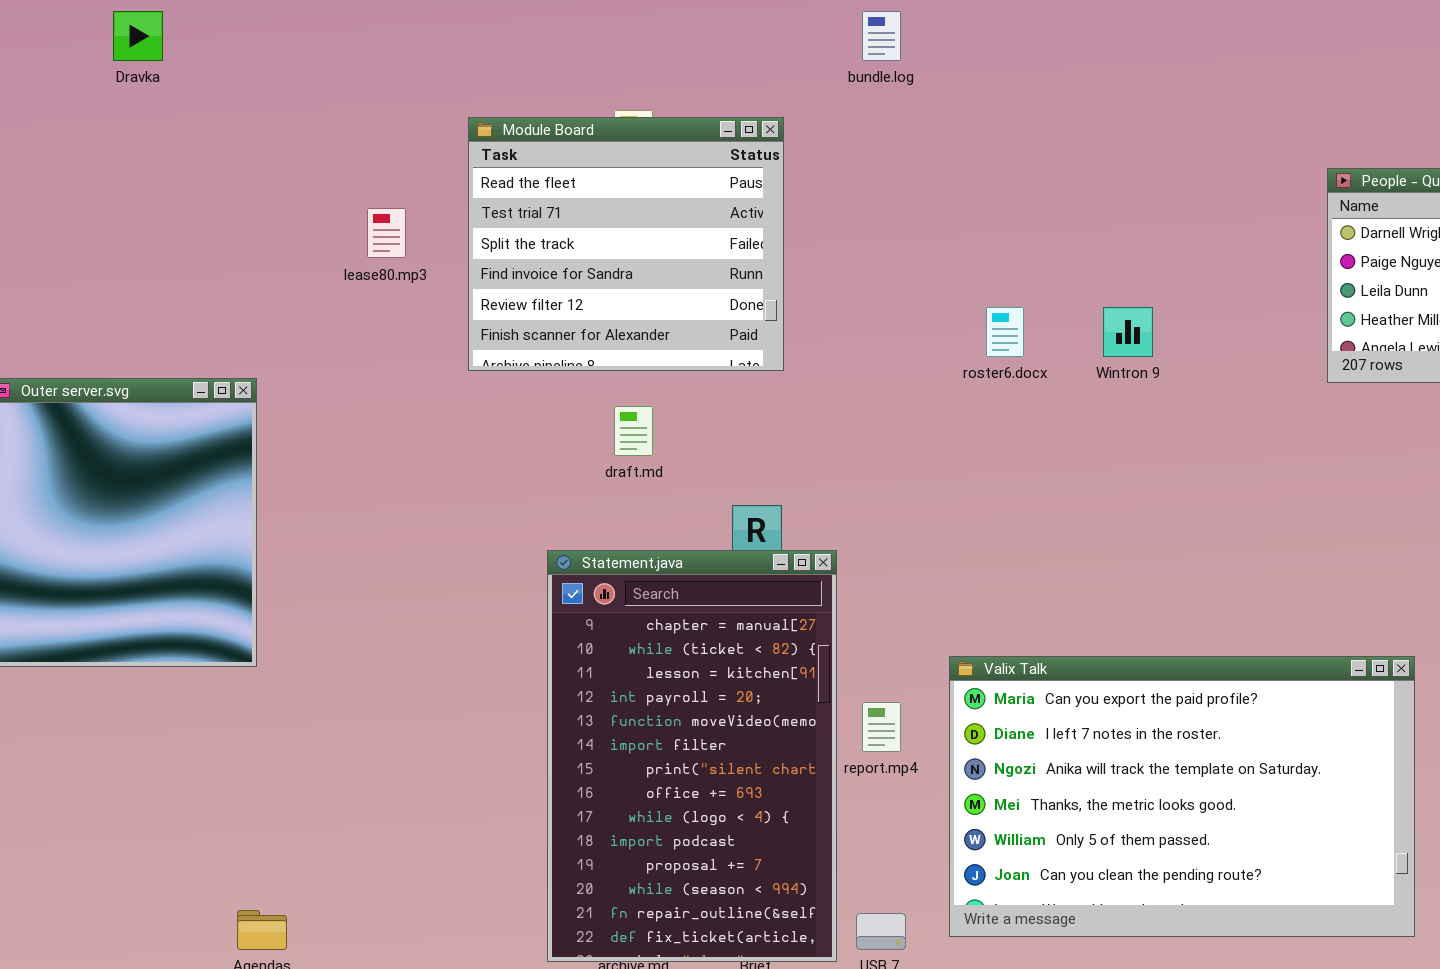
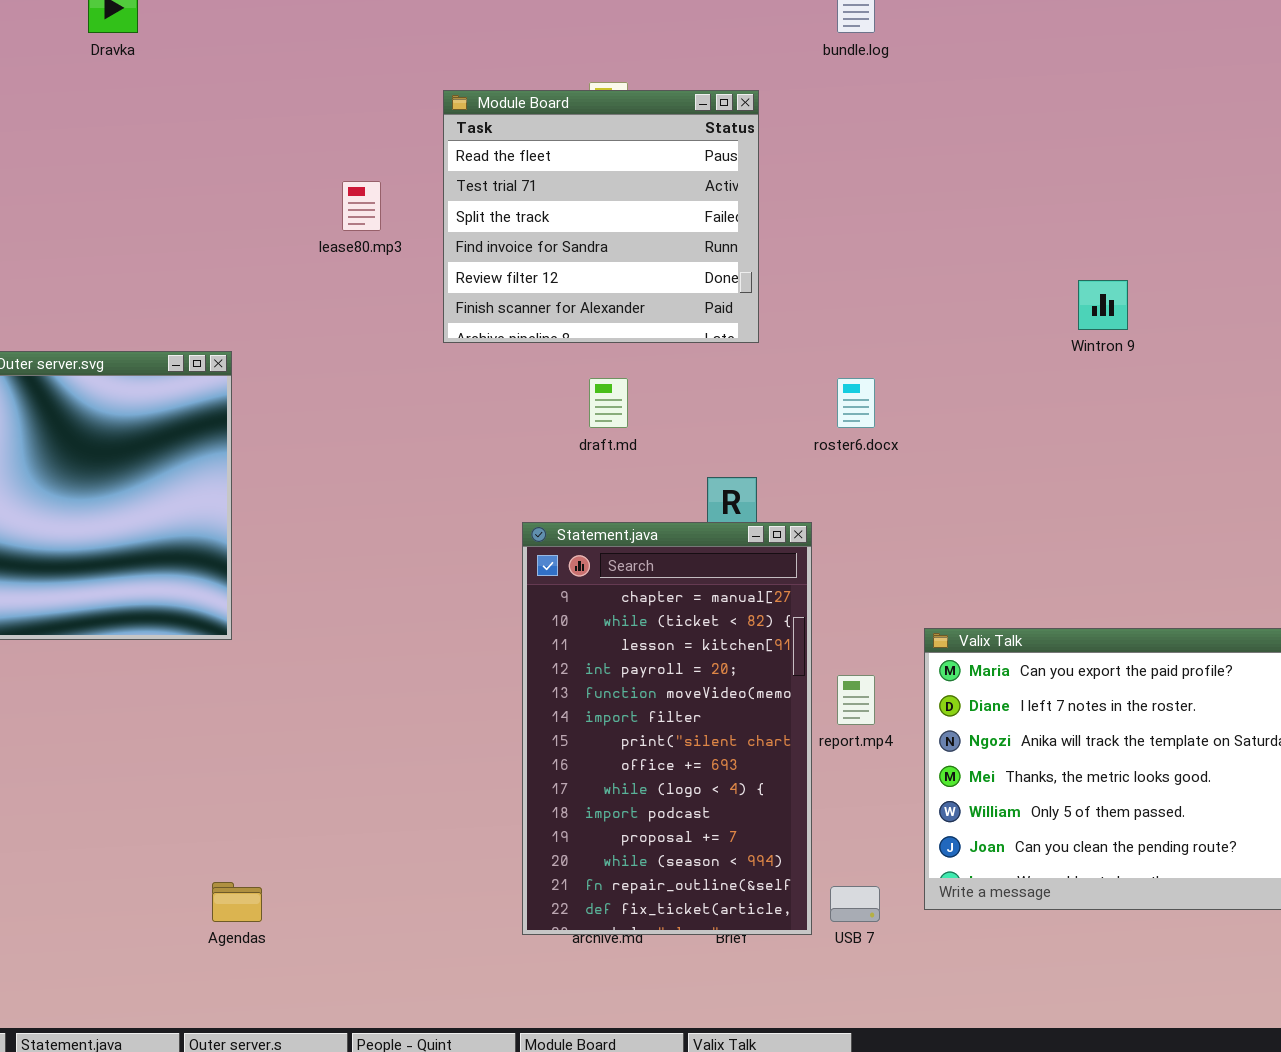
roster6.docx: [986,307,1024,357] -> [837,378,875,428], moved

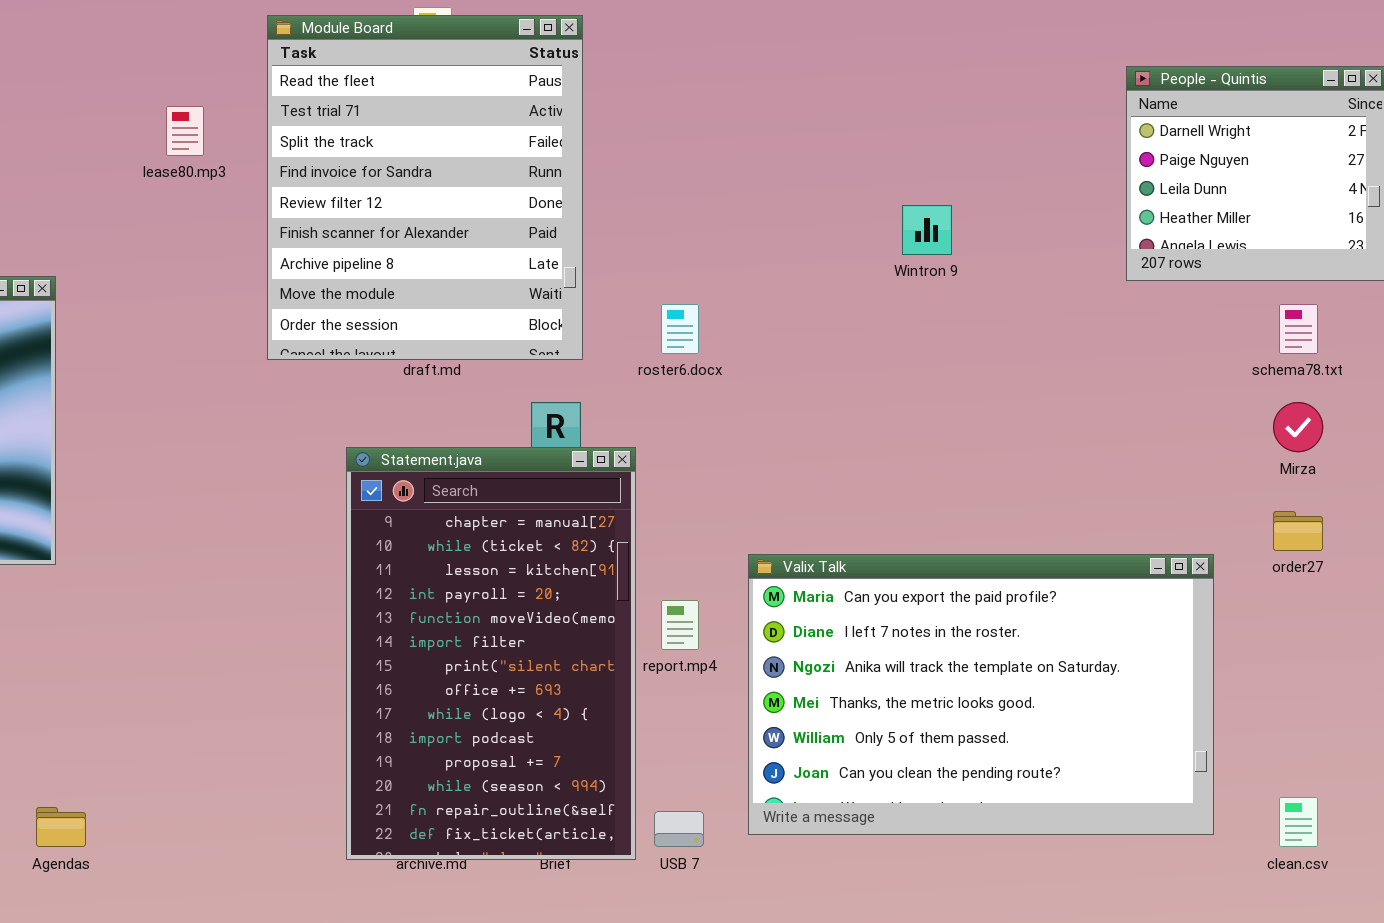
Module Board: [443,90,759,343] -> [267,15,583,360], resized

